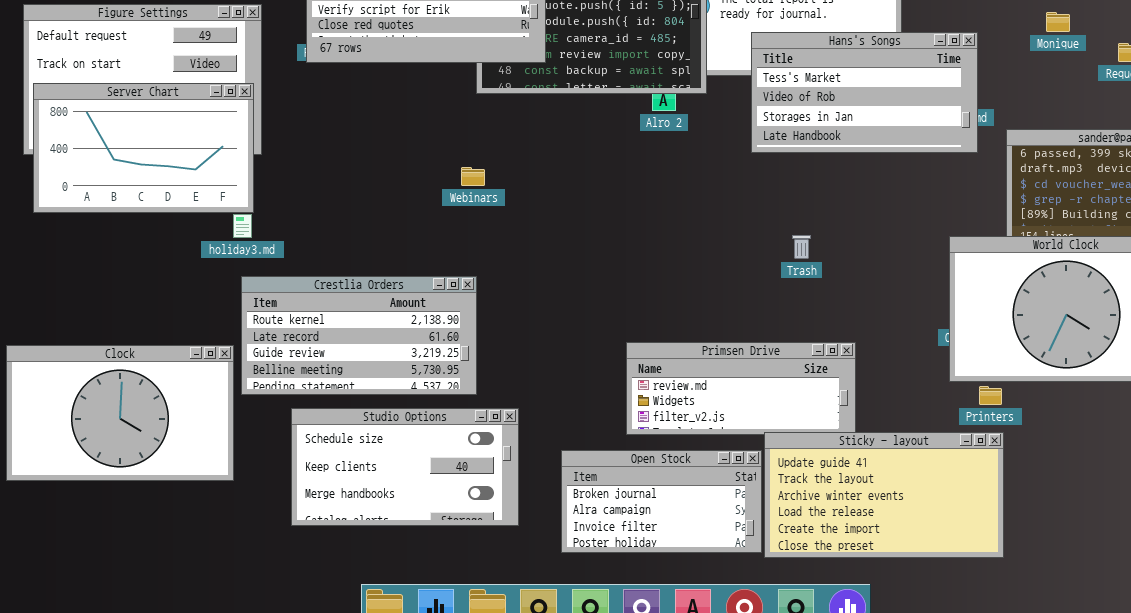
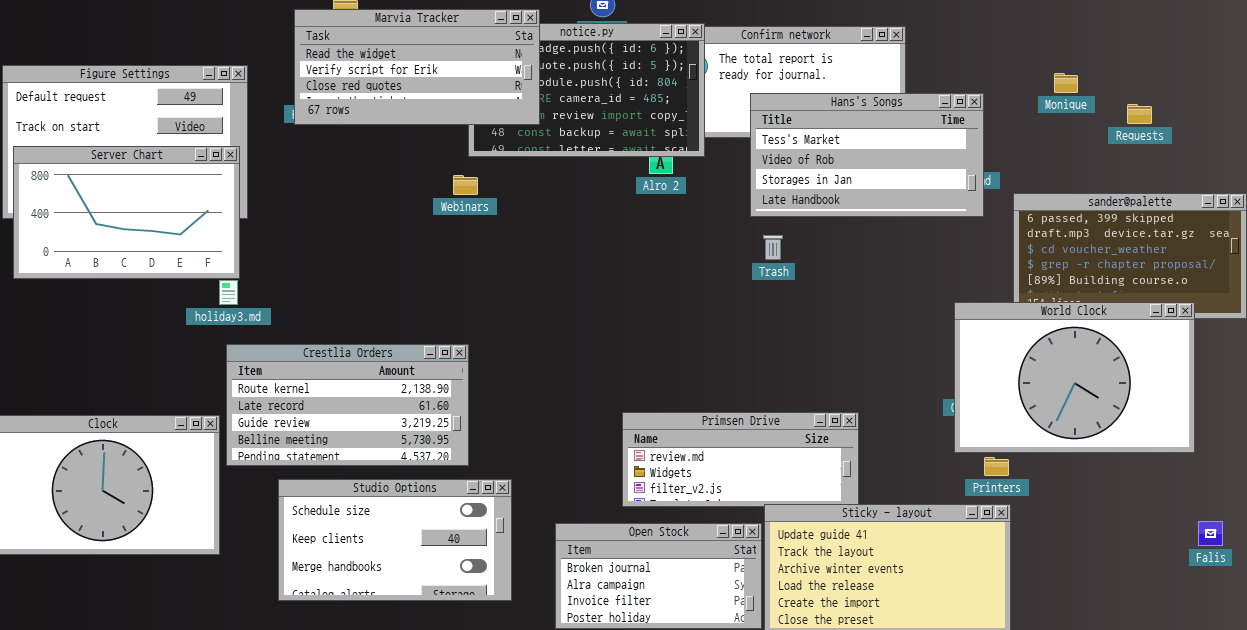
Webinars: [461,167,485,186] -> [453,175,478,195], moved
Trash: [792,235,811,259] -> [763,235,783,260], moved

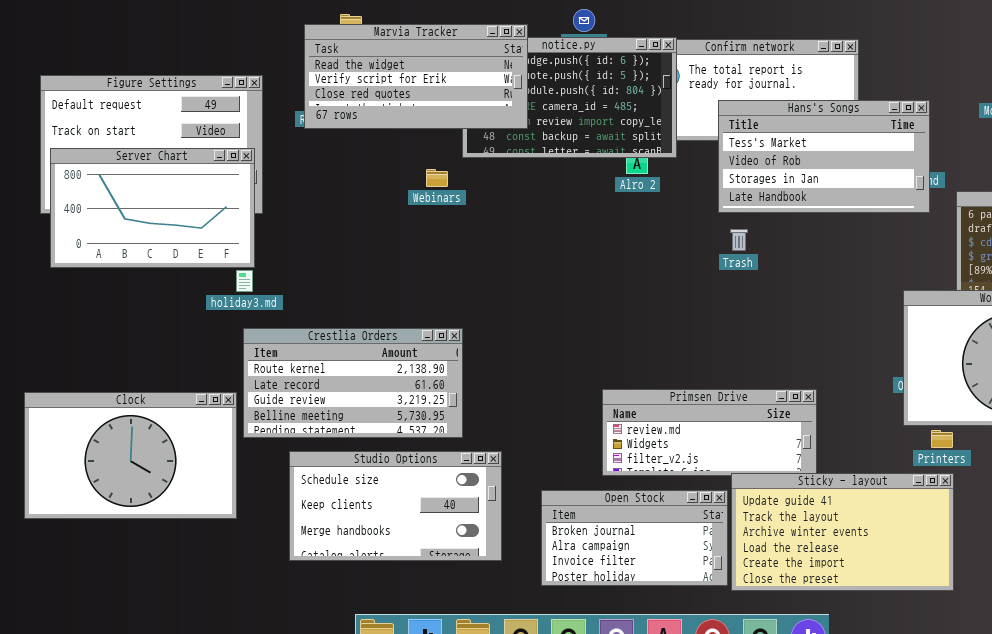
Webinars: [453,175,478,195] -> [426,169,448,187], moved

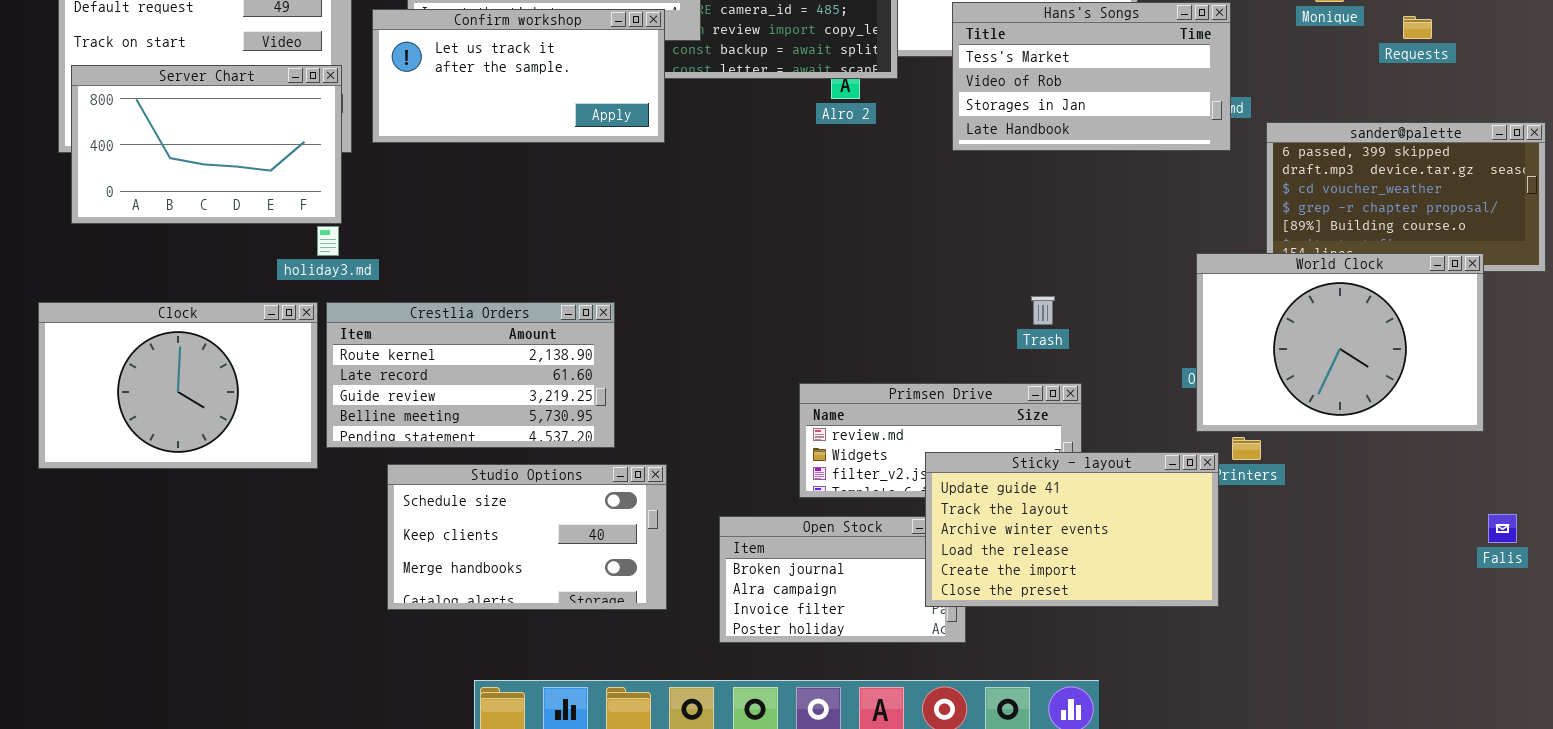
Confirm workshop: none -> [372,9,665,143], opened
Trash: [730,229,748,251] -> [1031,296,1055,325], moved
Clock: [24,392,237,519] -> [38,302,318,469], moved
Sticky - layout: [731,473,954,591] -> [925,452,1219,607], moved

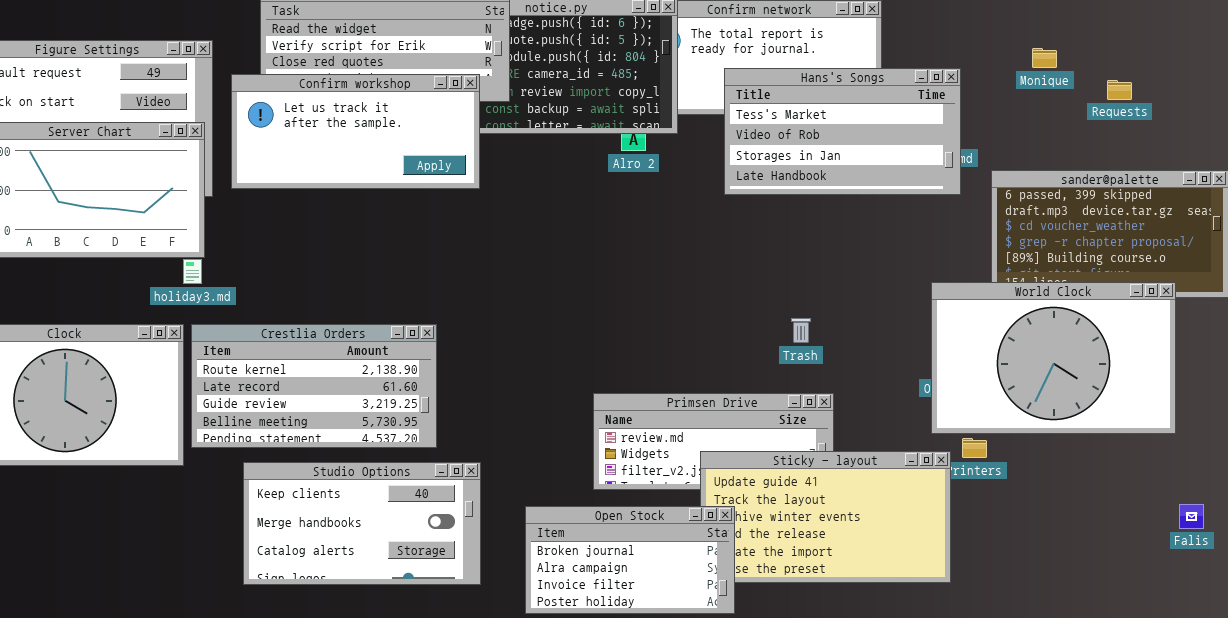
Studio Options: [387,464,667,610] -> [243,462,481,585], scrolled down 1 row
Open Stock: [719,516,966,643] -> [525,506,735,614], raised

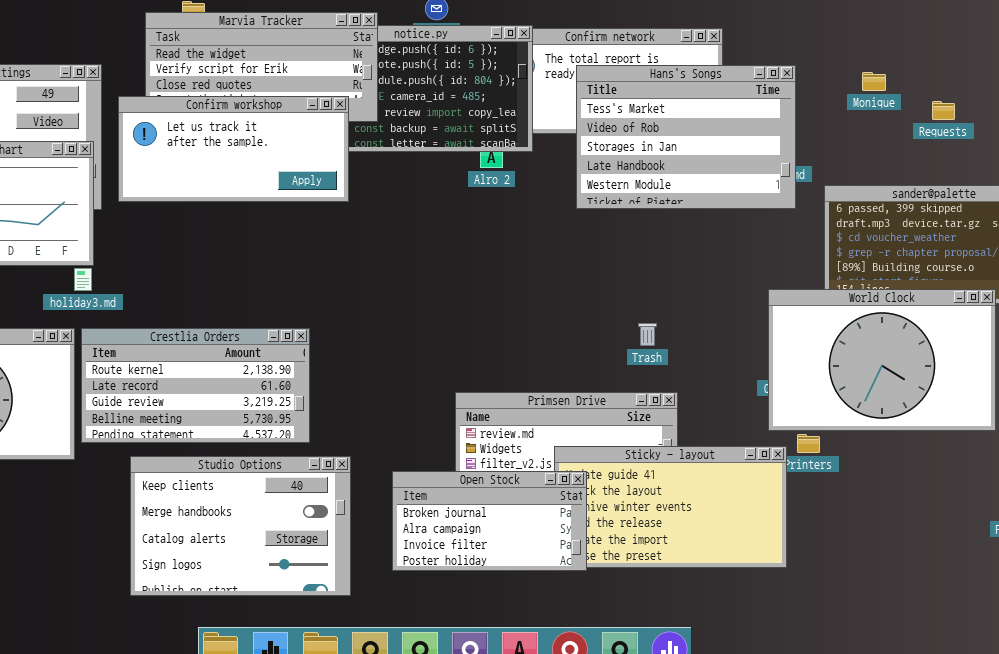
Hans's Songs: [724,68,961,195] -> [576,65,796,209], resized
Studio Options: [243,462,481,585] -> [130,456,351,596], resized
Open Stock: [525,506,735,614] -> [392,471,587,571], moved

